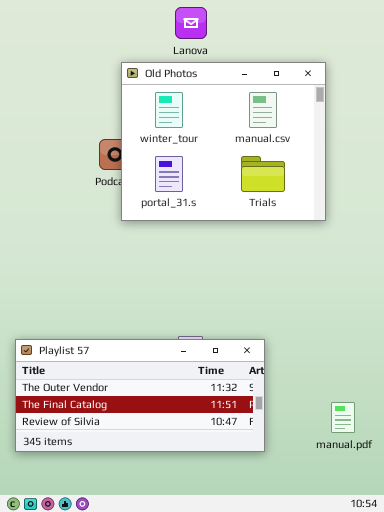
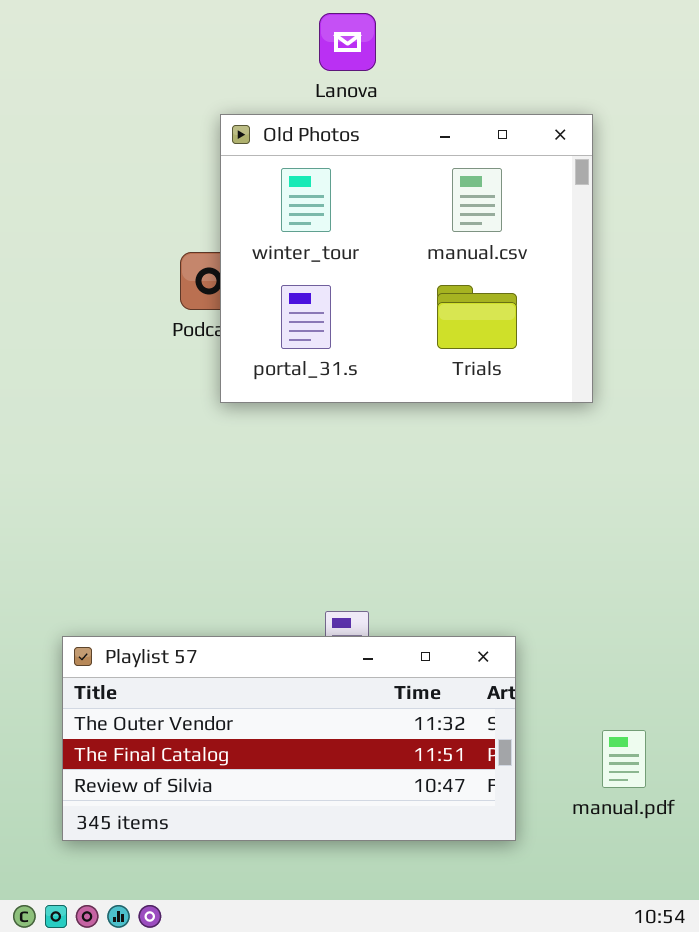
Playlist 57: [15,339,265,452] -> [62,636,516,841], moved

